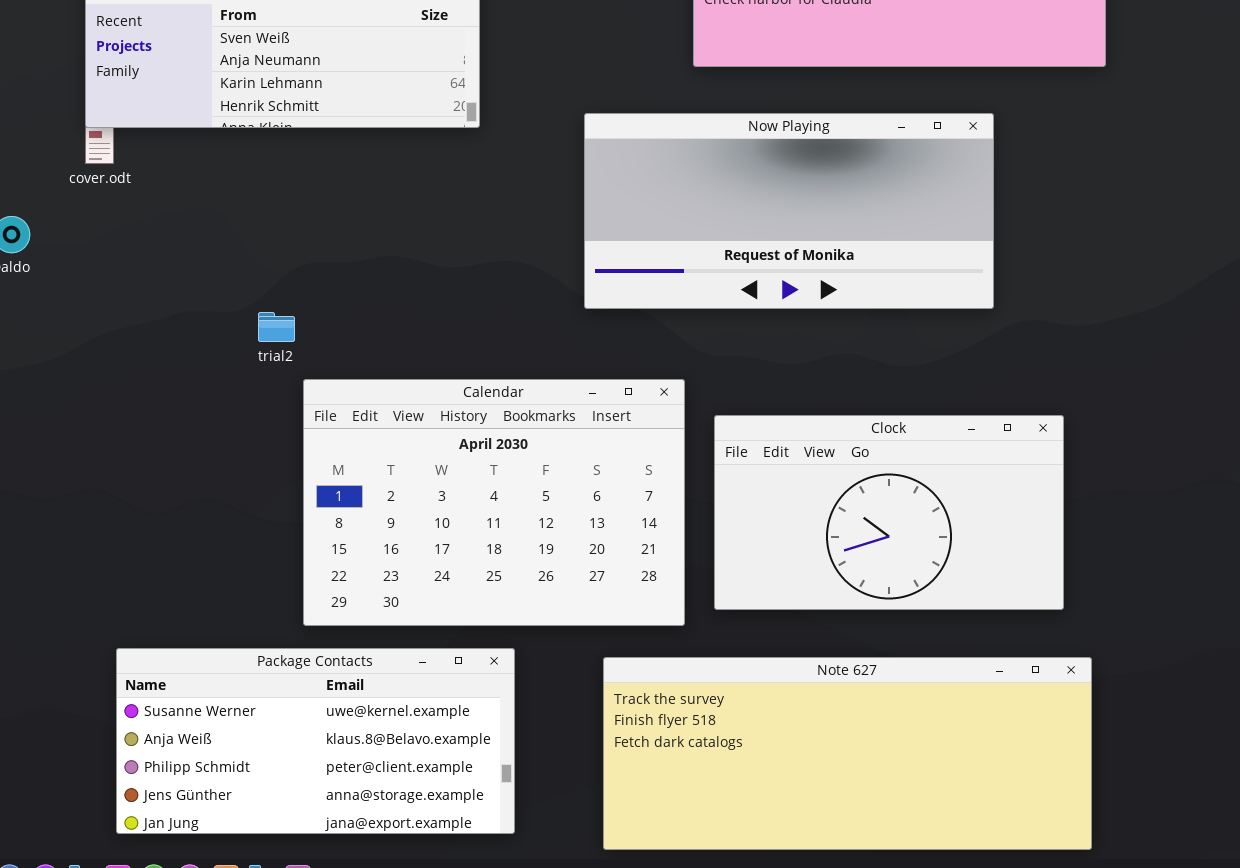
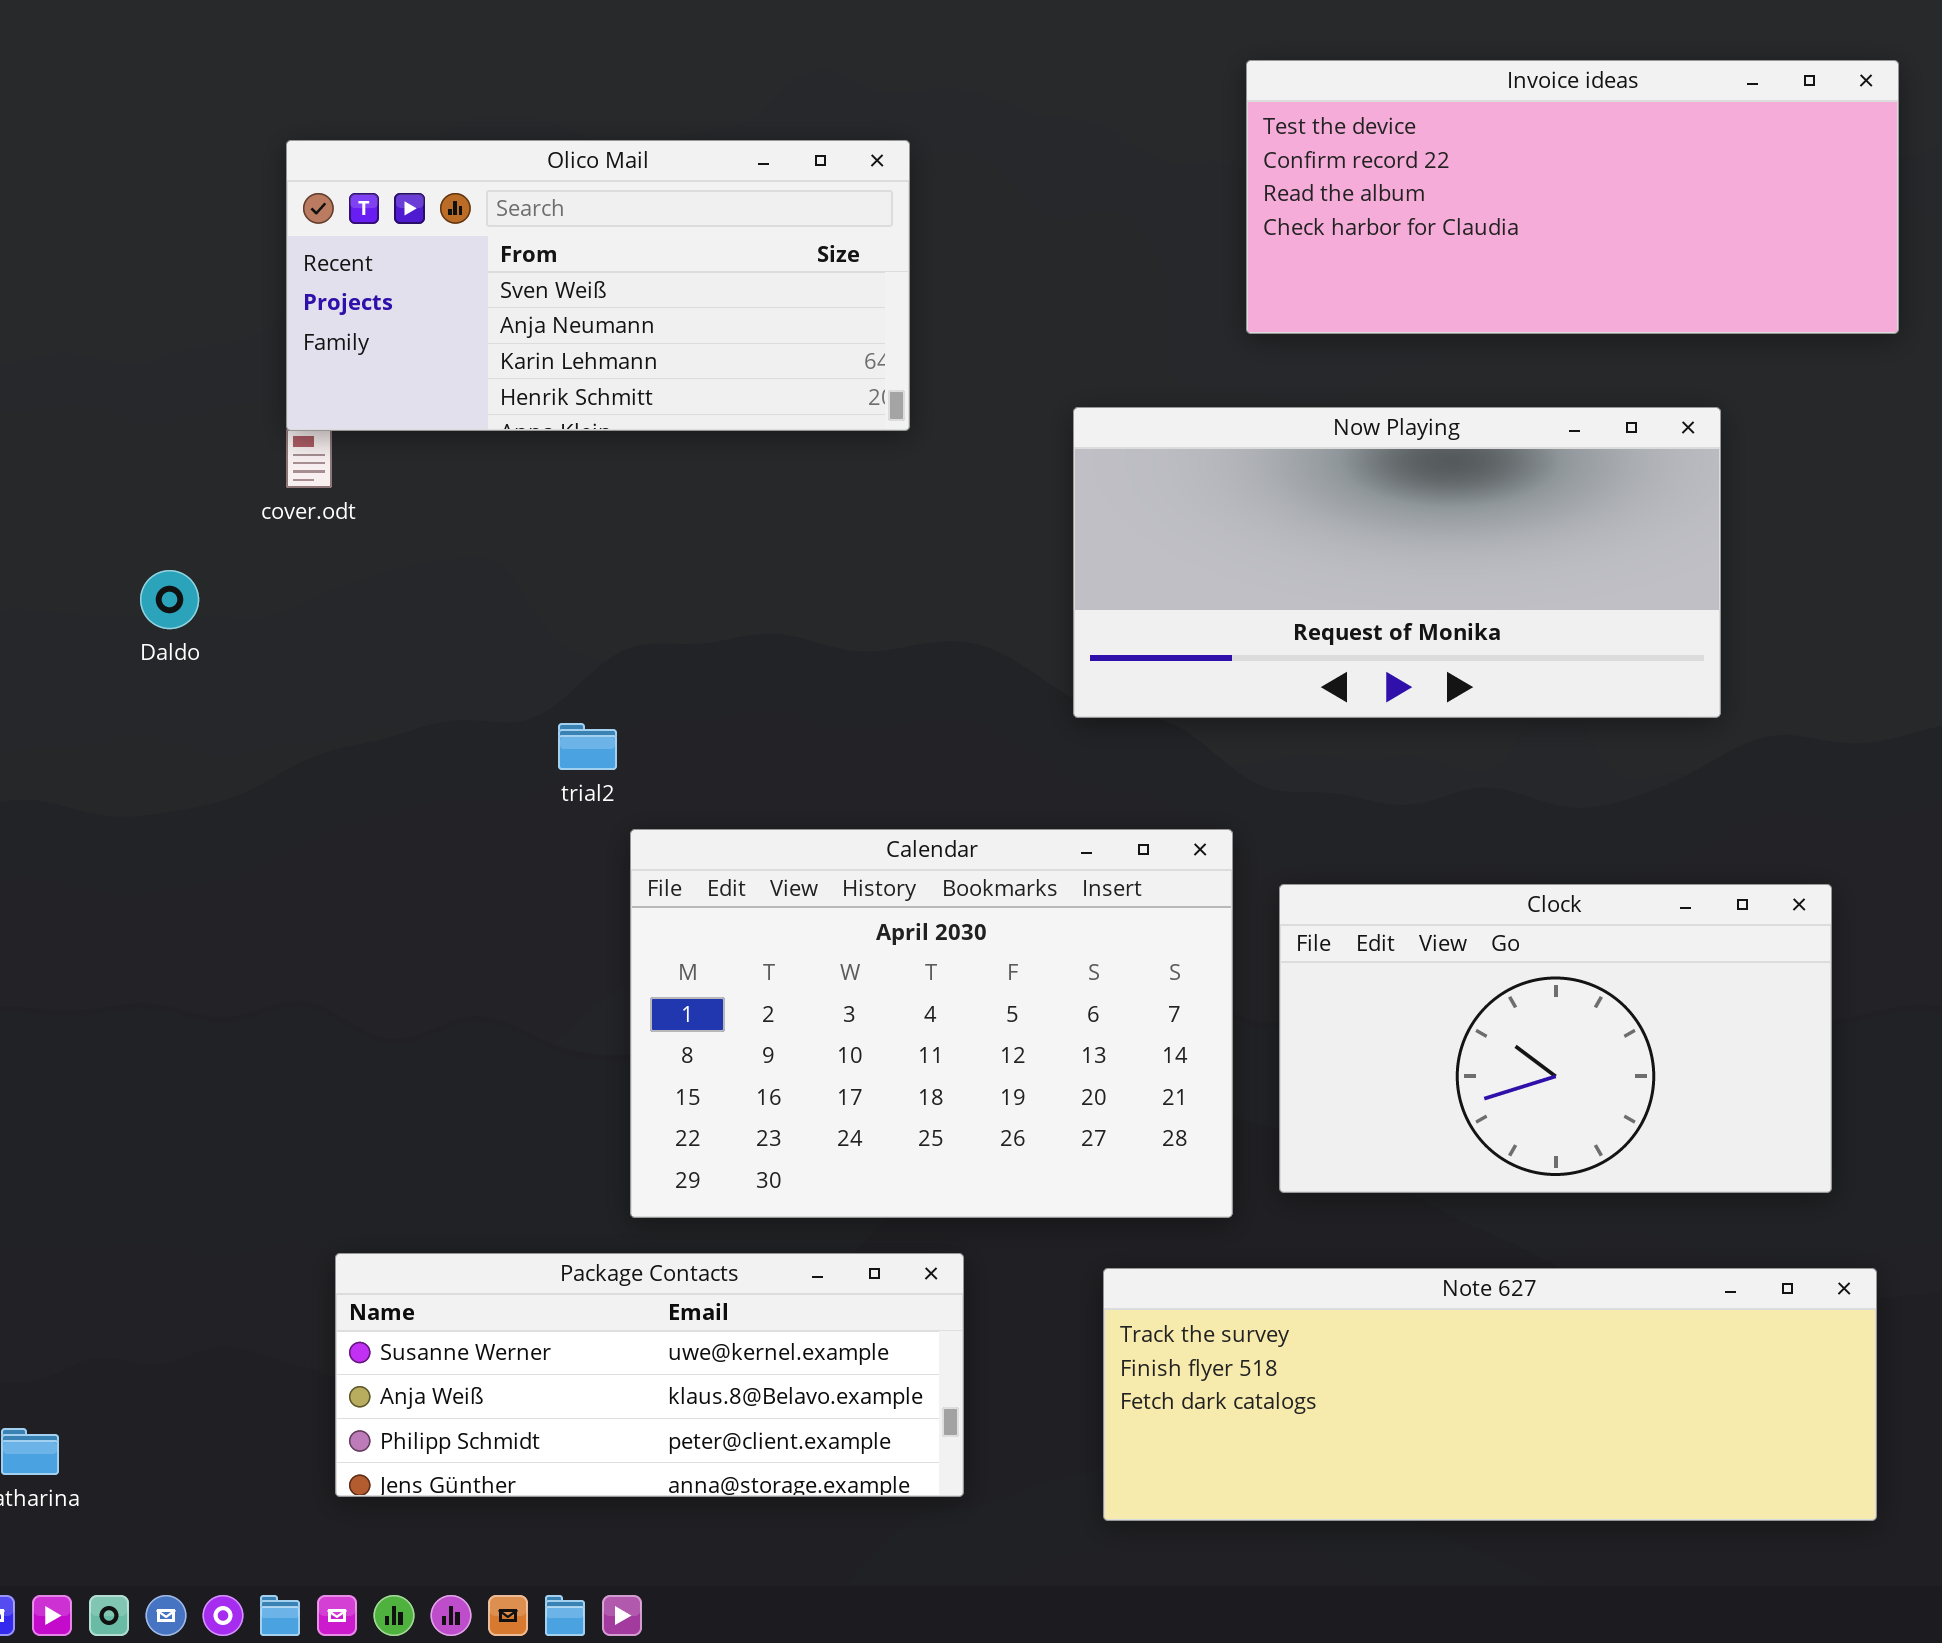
Package Contacts: [116,648,515,834] -> [335,1253,964,1497], resized
Note 627: [603,657,1092,850] -> [1103,1268,1877,1521], resized

